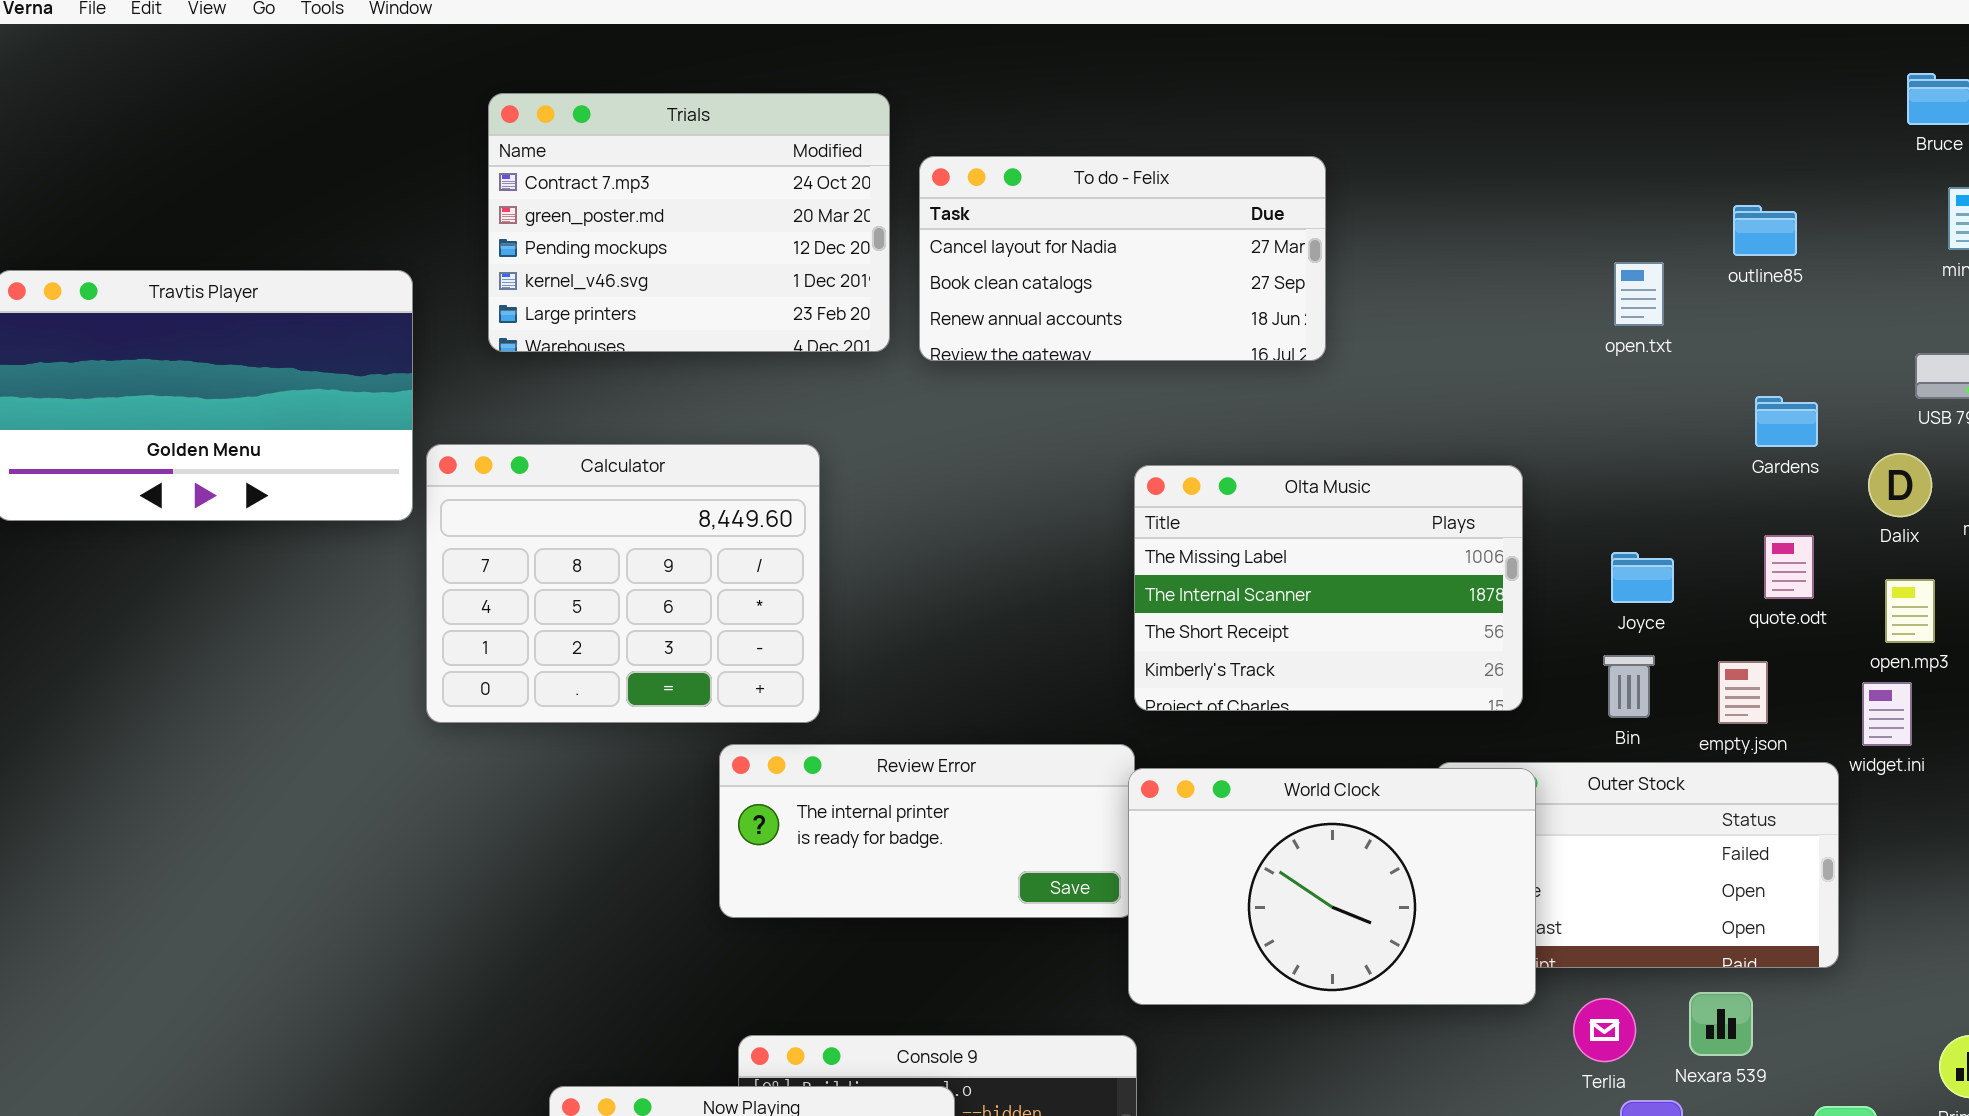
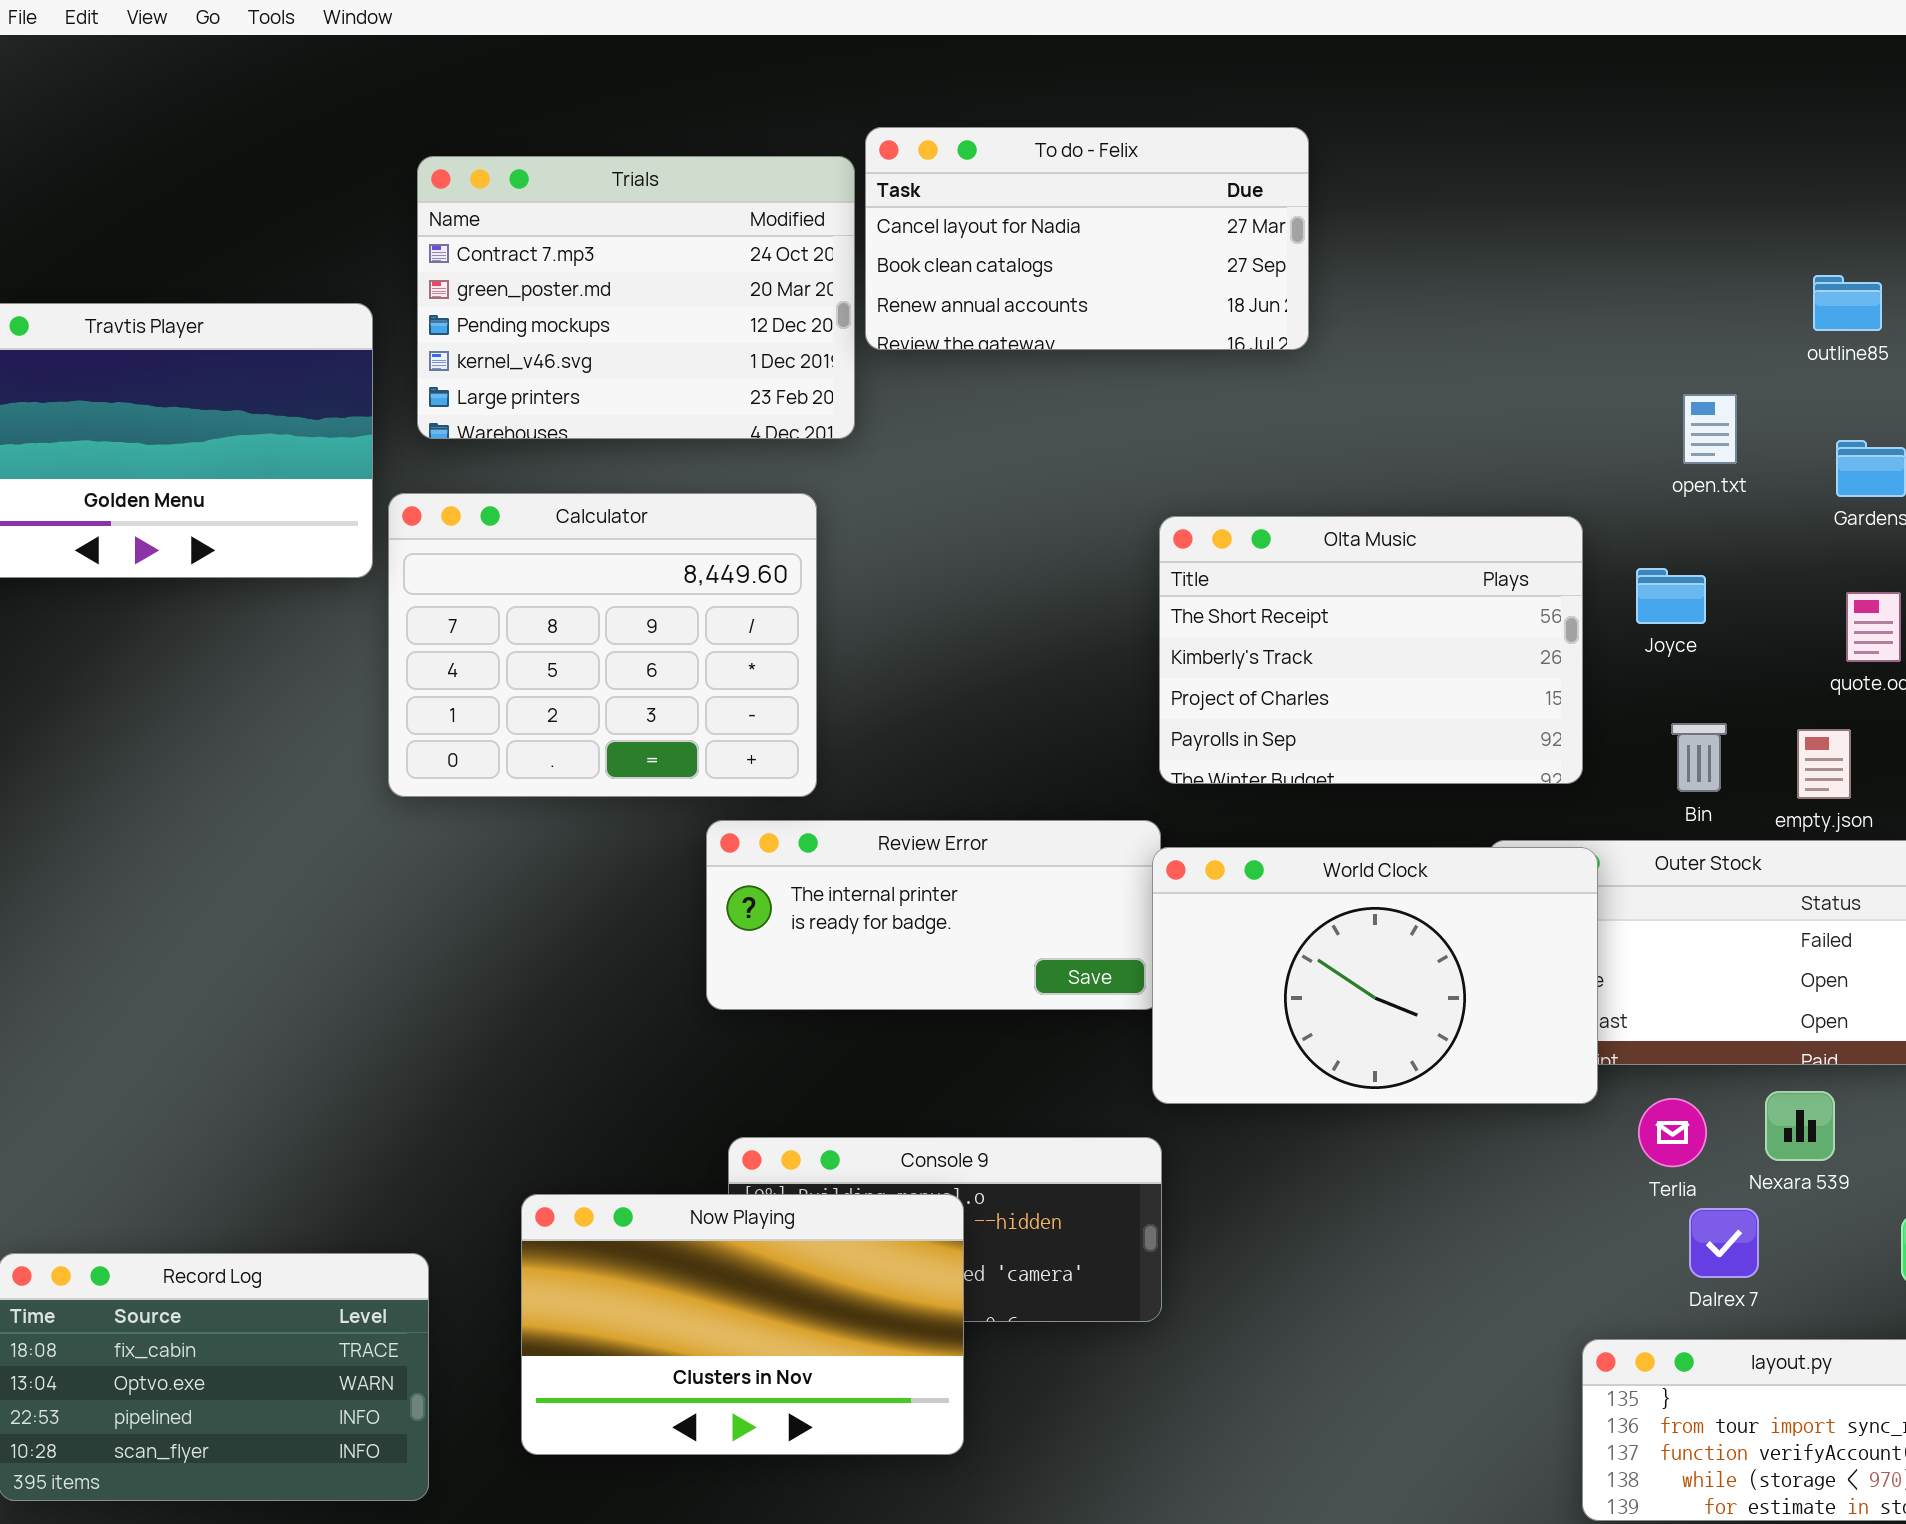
Trials: [488,93,890,352] -> [417,156,855,439], moved
To do - Felix: [919,156,1326,361] -> [865,127,1309,350], moved
outline85: [1733,205,1797,256] -> [1813,275,1882,331], moved
open.txt: [1614,262,1664,326] -> [1683,394,1737,464], moved
Olta Music: [1134,465,1523,711] -> [1159,516,1583,784], scrolled down 2 rows
Joyce: [1611,552,1674,603] -> [1636,568,1706,624], moved

